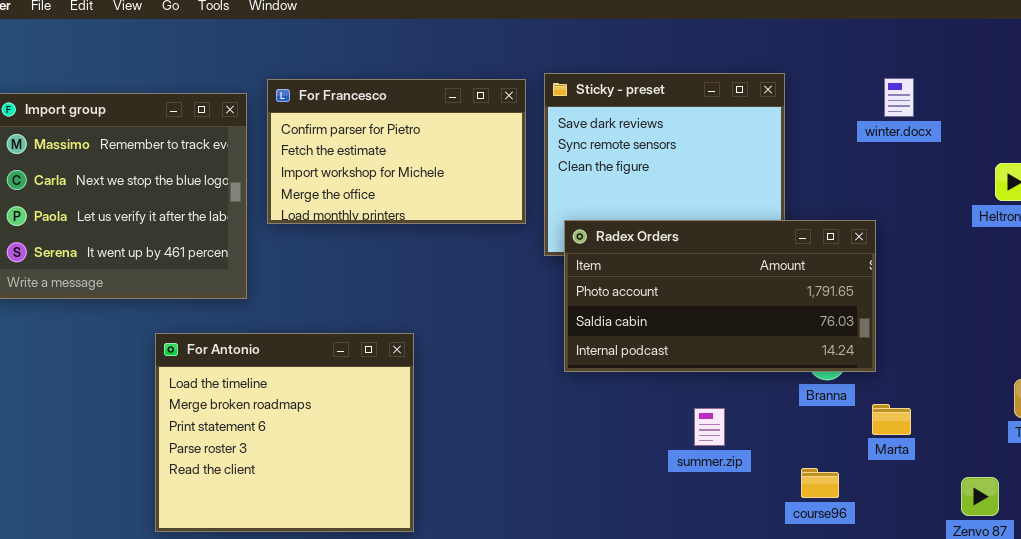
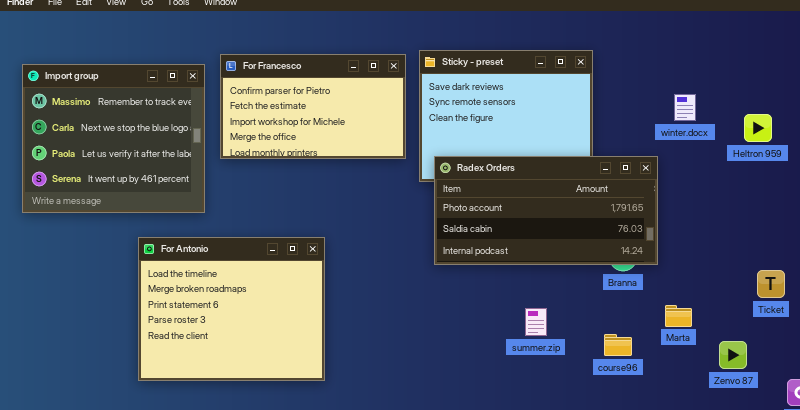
winter.docx: [884,78,914,117] -> [674,94,696,121], moved
Marta: [872,404,911,435] -> [665,305,692,327], moved
summer.zip: [694,408,725,446] -> [525,308,547,336], moved

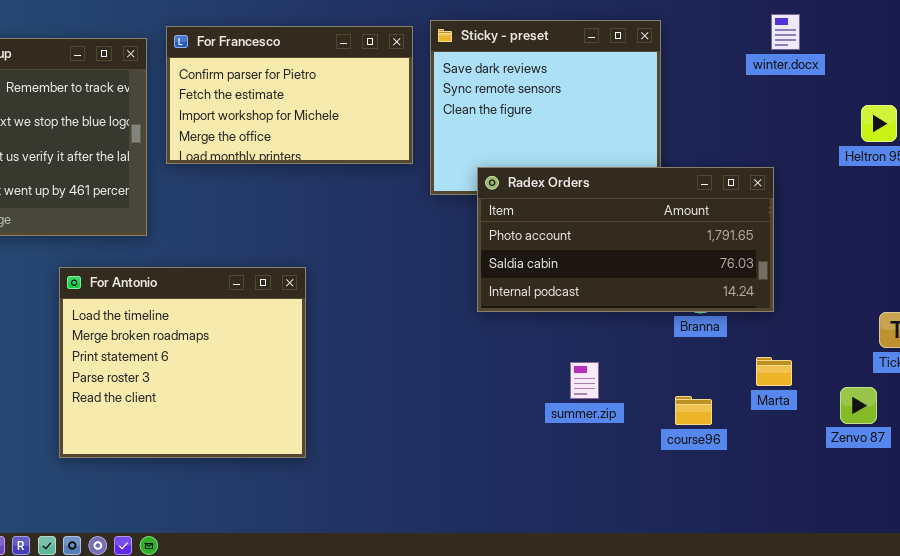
winter.docx: [674,94,696,121] -> [771,14,800,50], moved
Radex Orders: [434,156,658,265] -> [477,167,774,312], moved
Zenvo 87: [719,341,747,369] -> [840,387,877,424], moved

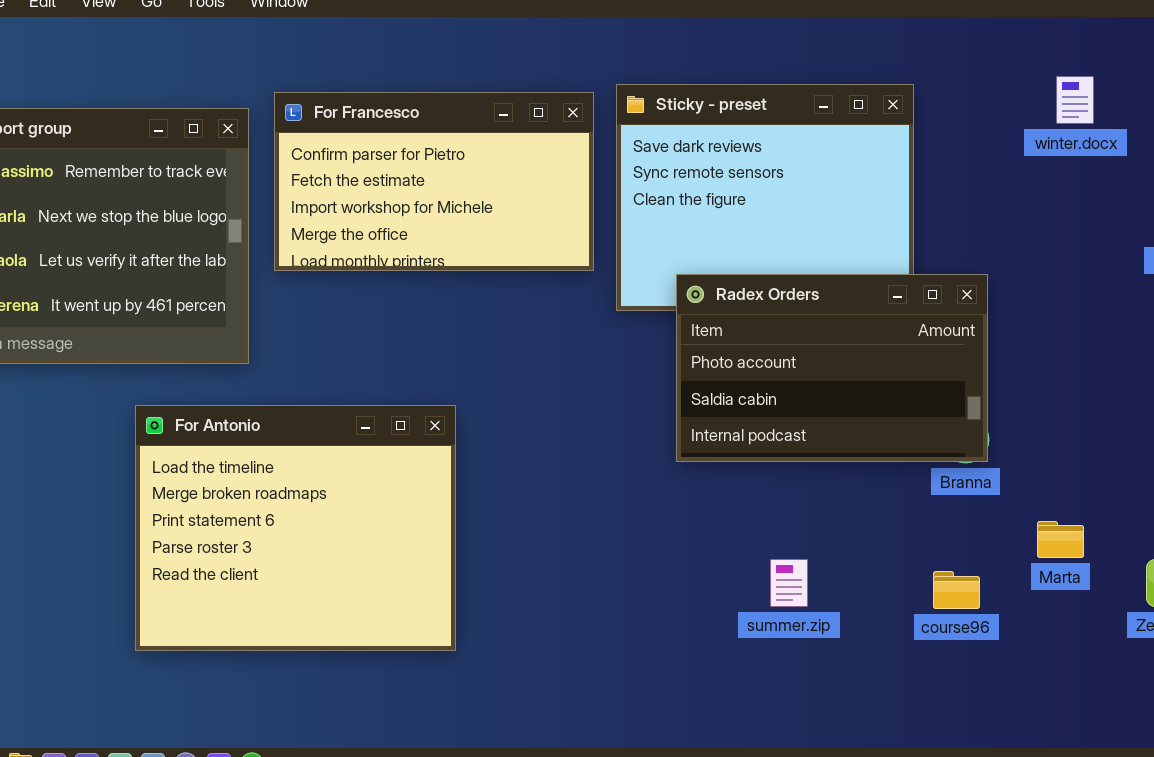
Radex Orders: [477,167,774,312] -> [676,274,988,462], resized
summer.zip: [570,362,599,399] -> [770,559,808,607], moved

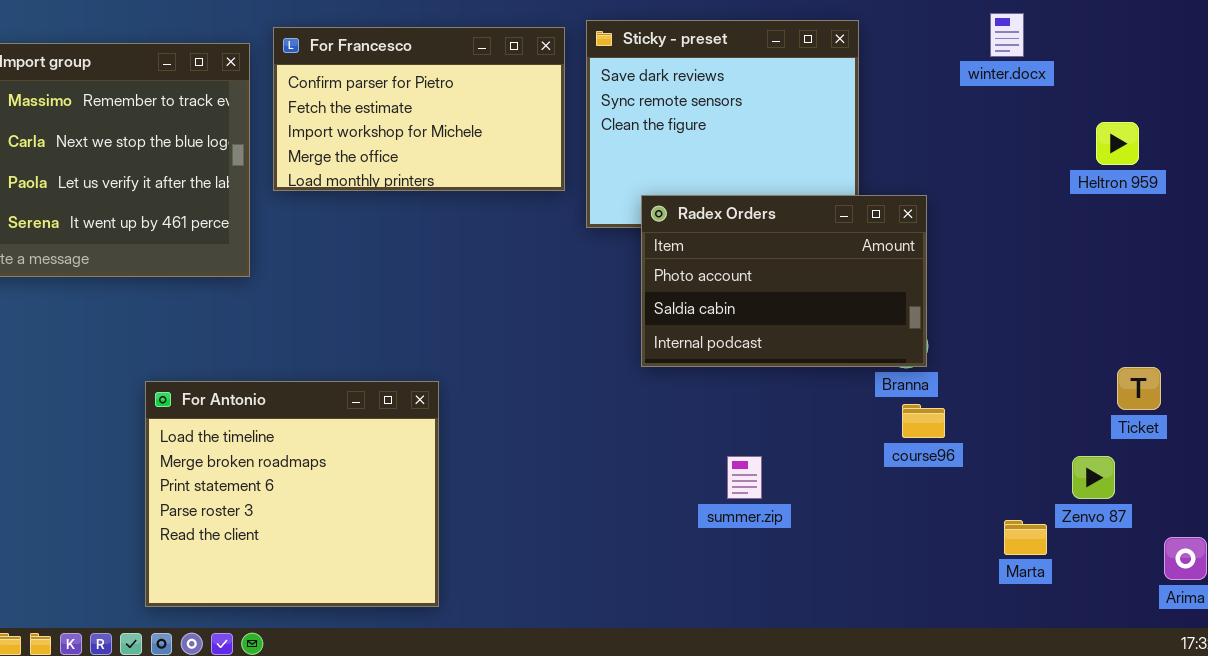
For Antonio: [135,405,456,651] -> [145,381,439,607], moved
Marta: [1037,521,1084,558] -> [1004,520,1047,555], moved
course96: [933,571,980,609] -> [902,404,945,438], moved

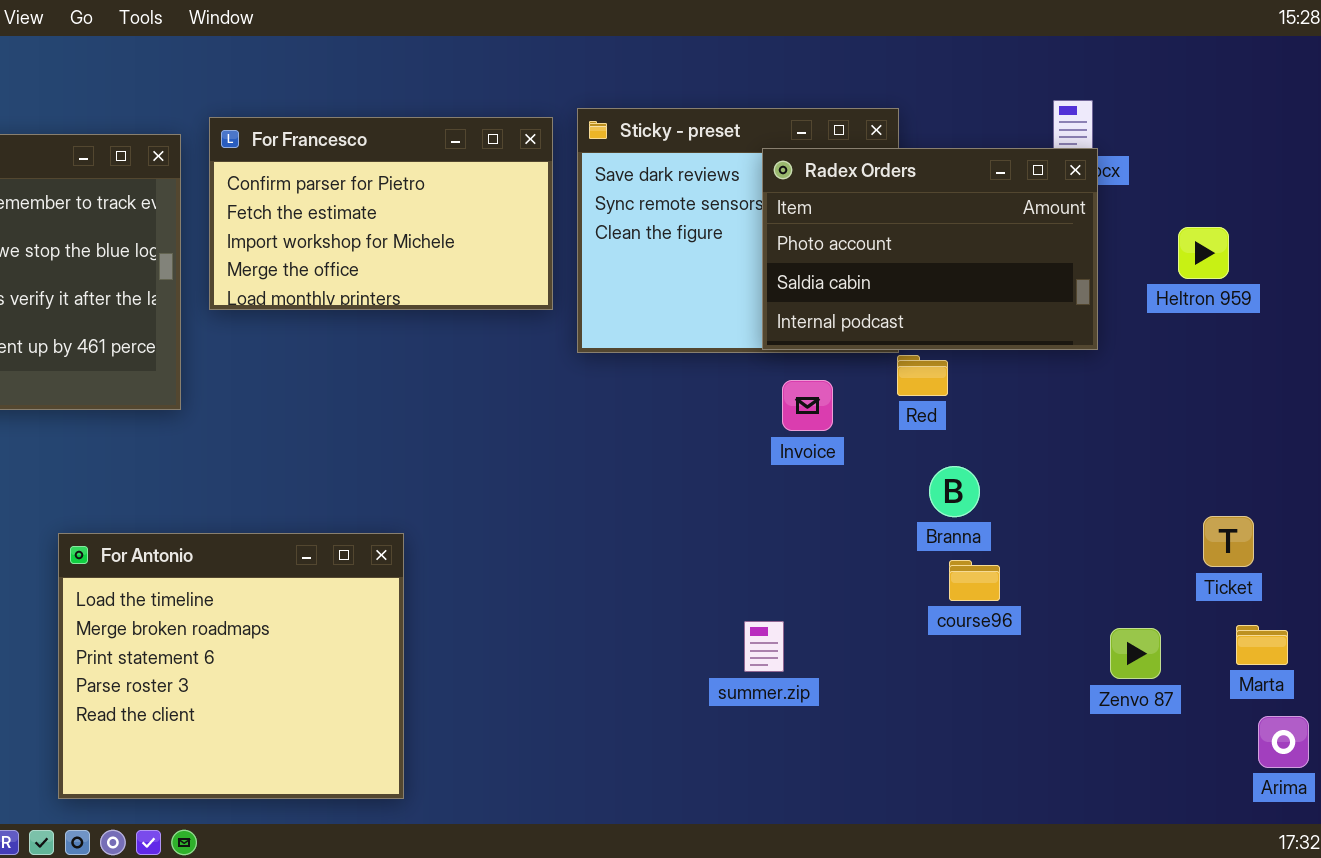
Radex Orders: [641,195,927,367] -> [762,148,1098,350], moved
Zenvo 87: [1072,456,1115,499] -> [1110,628,1161,679], moved
Marta: [1004,520,1047,555] -> [1236,625,1288,665], moved

